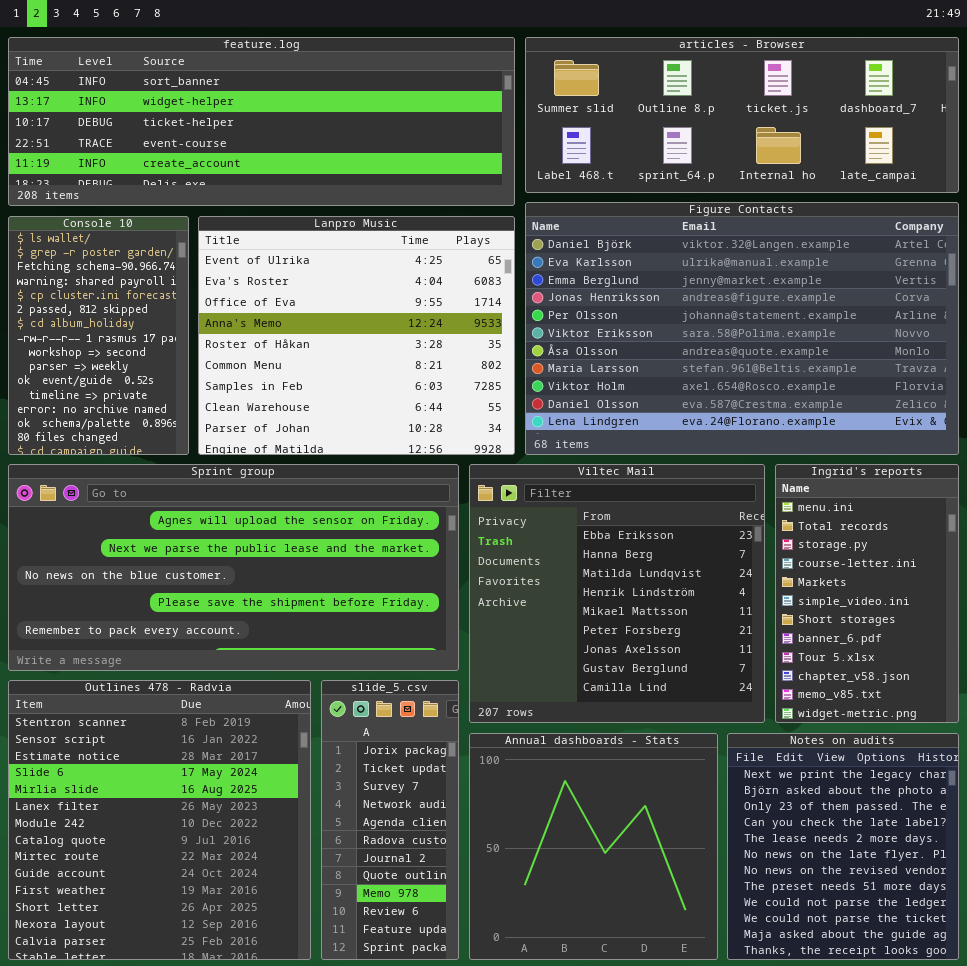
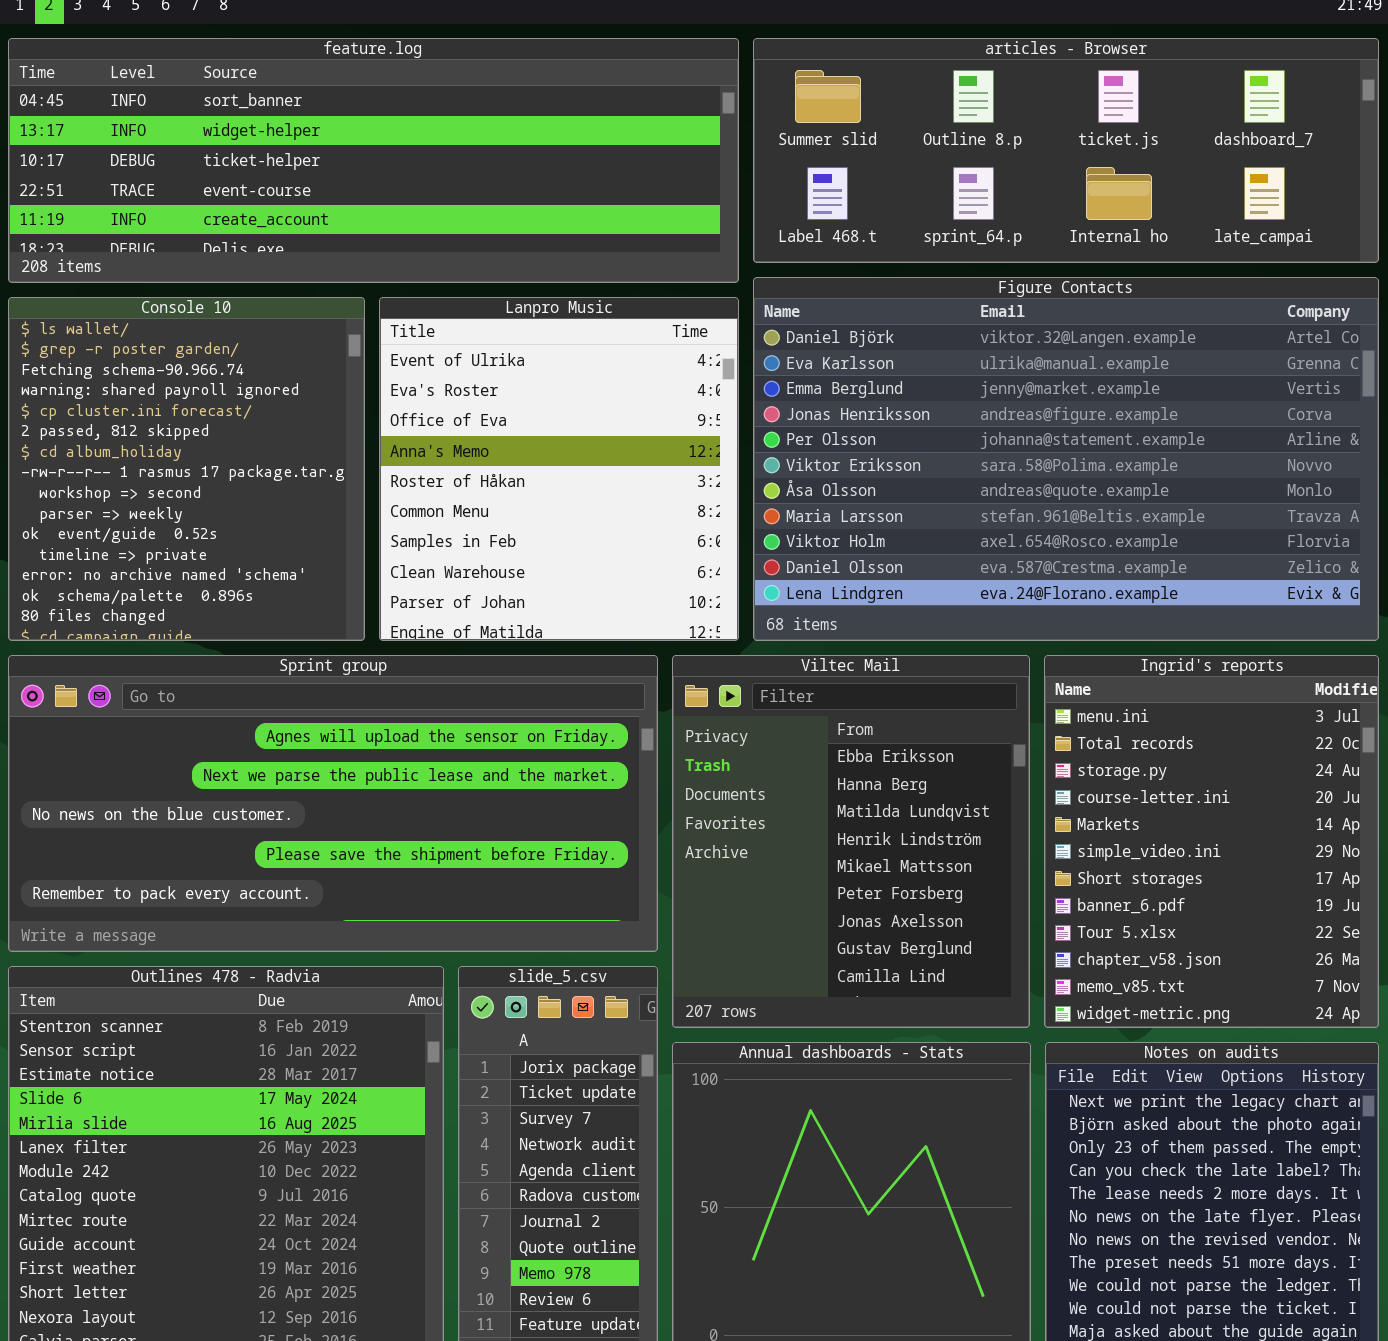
Console 10: [8,216,189,455] -> [8,297,365,641], resized
Lanpro Music: [198,216,515,455] -> [379,297,739,641], resized
Viltec Mail: [469,464,765,723] -> [672,655,1030,1028], resized
Ingrid's reports: [775,464,959,723] -> [1044,655,1379,1028], resized

